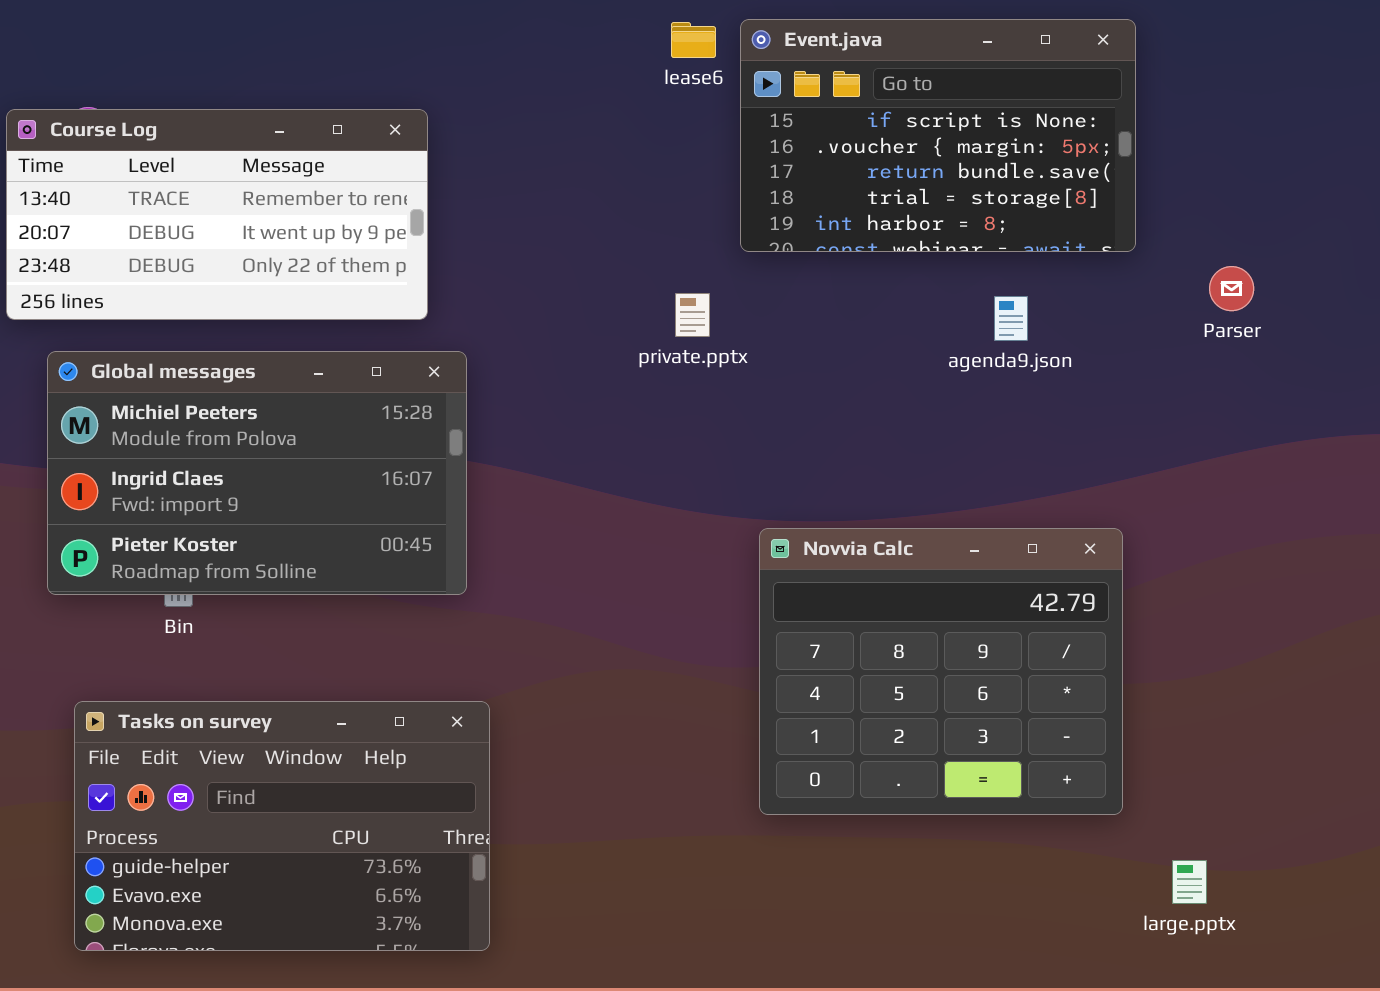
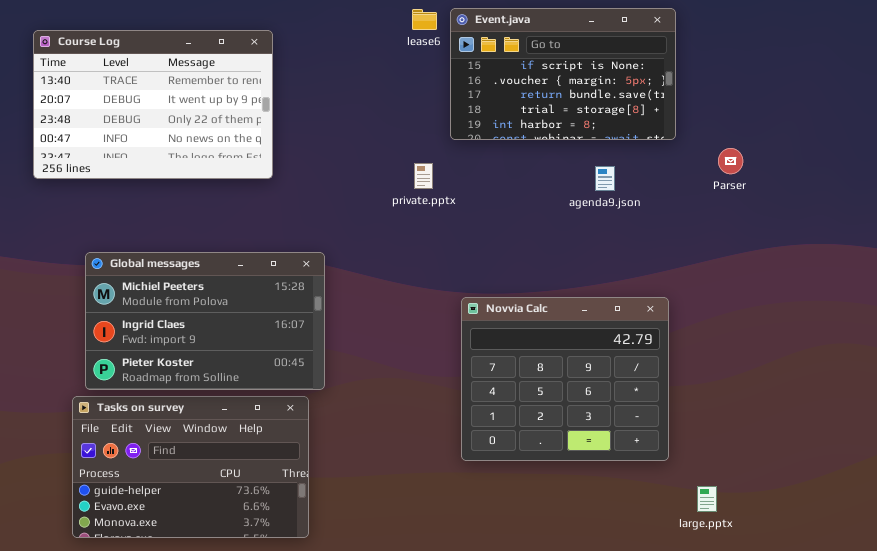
Course Log: [6,109,428,320] -> [33,30,273,179], resized
Global messages: [47,351,467,595] -> [85,252,325,390], moved

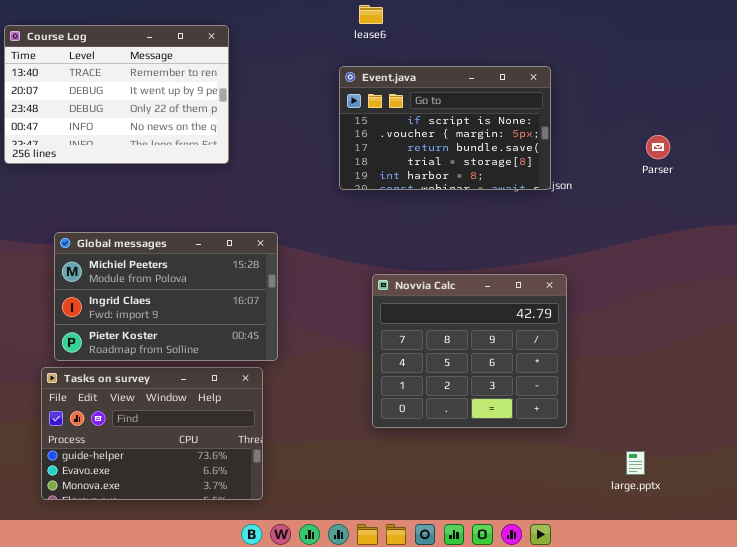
Event.java: [450,8,676,140] -> [339,66,551,190], moved
Novvia Calc: [461,297,669,461] -> [372,274,567,428], moved

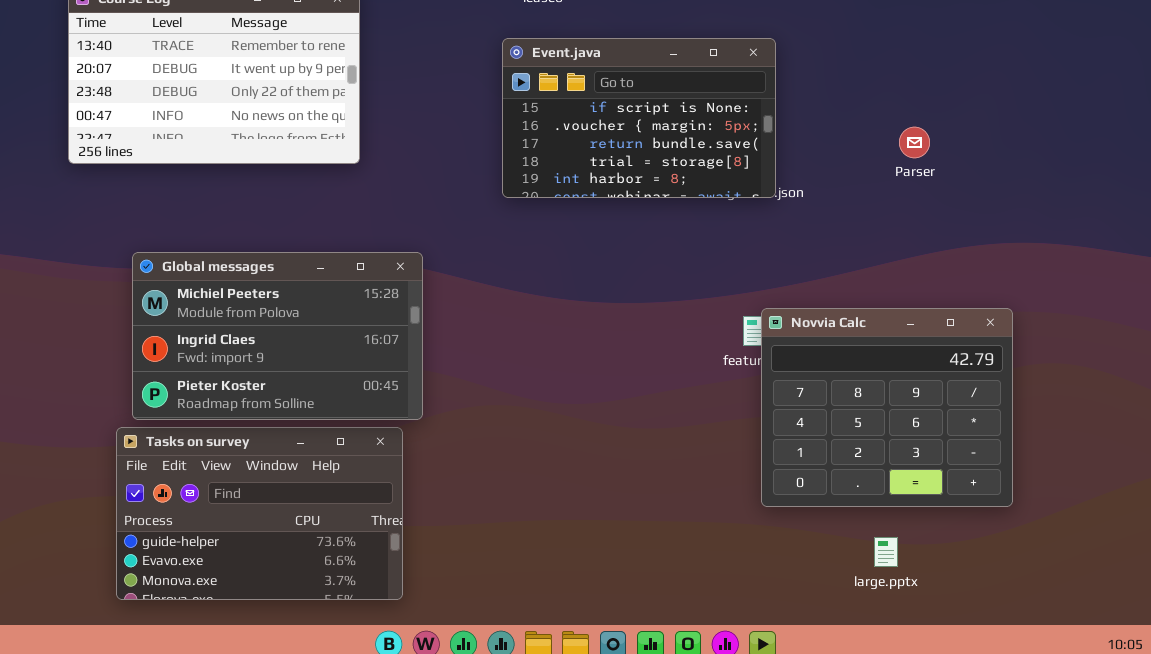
Novvia Calc: [372,274,567,428] -> [761,308,1013,507], moved

